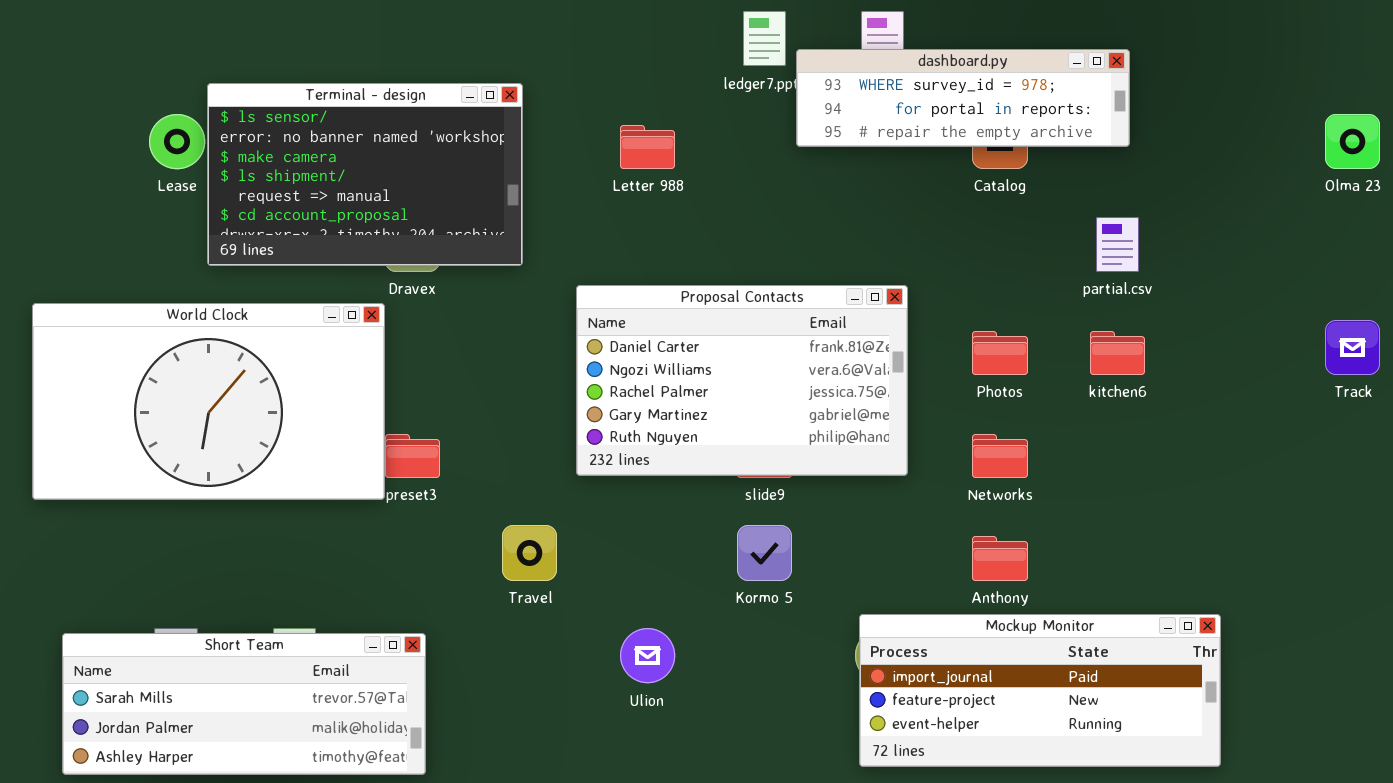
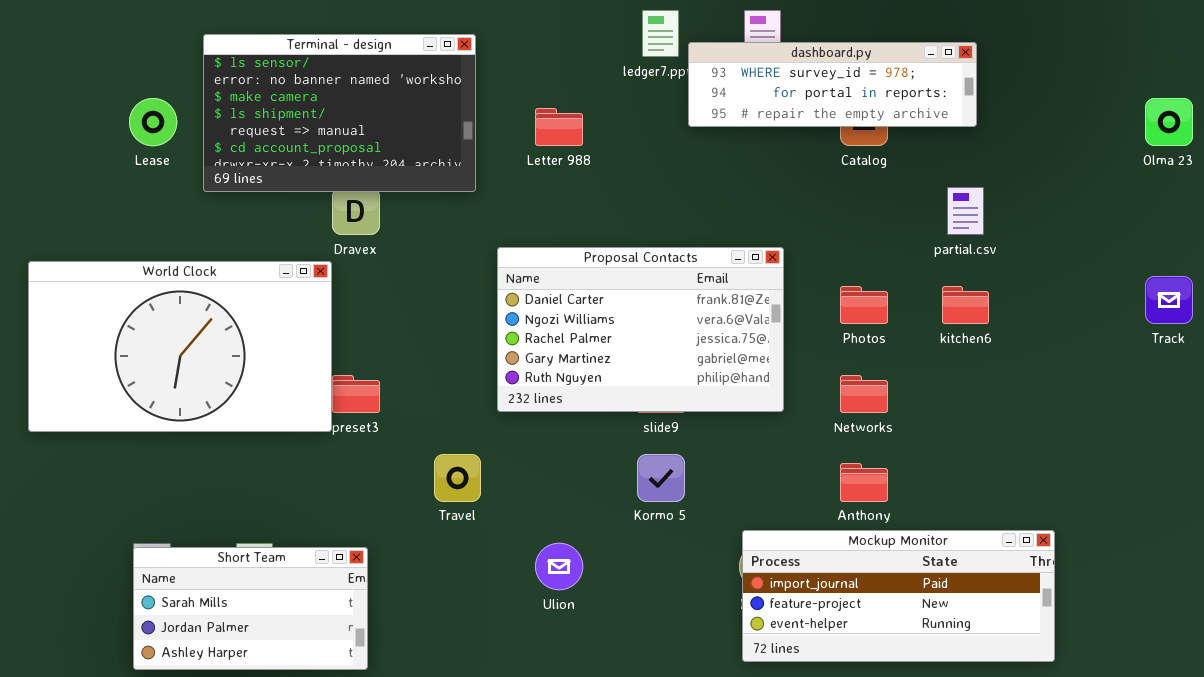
Terminal - design: [207,83,523,266] -> [203,34,476,192], moved
Short Team: [62,633,426,775] -> [133,547,368,670], resized

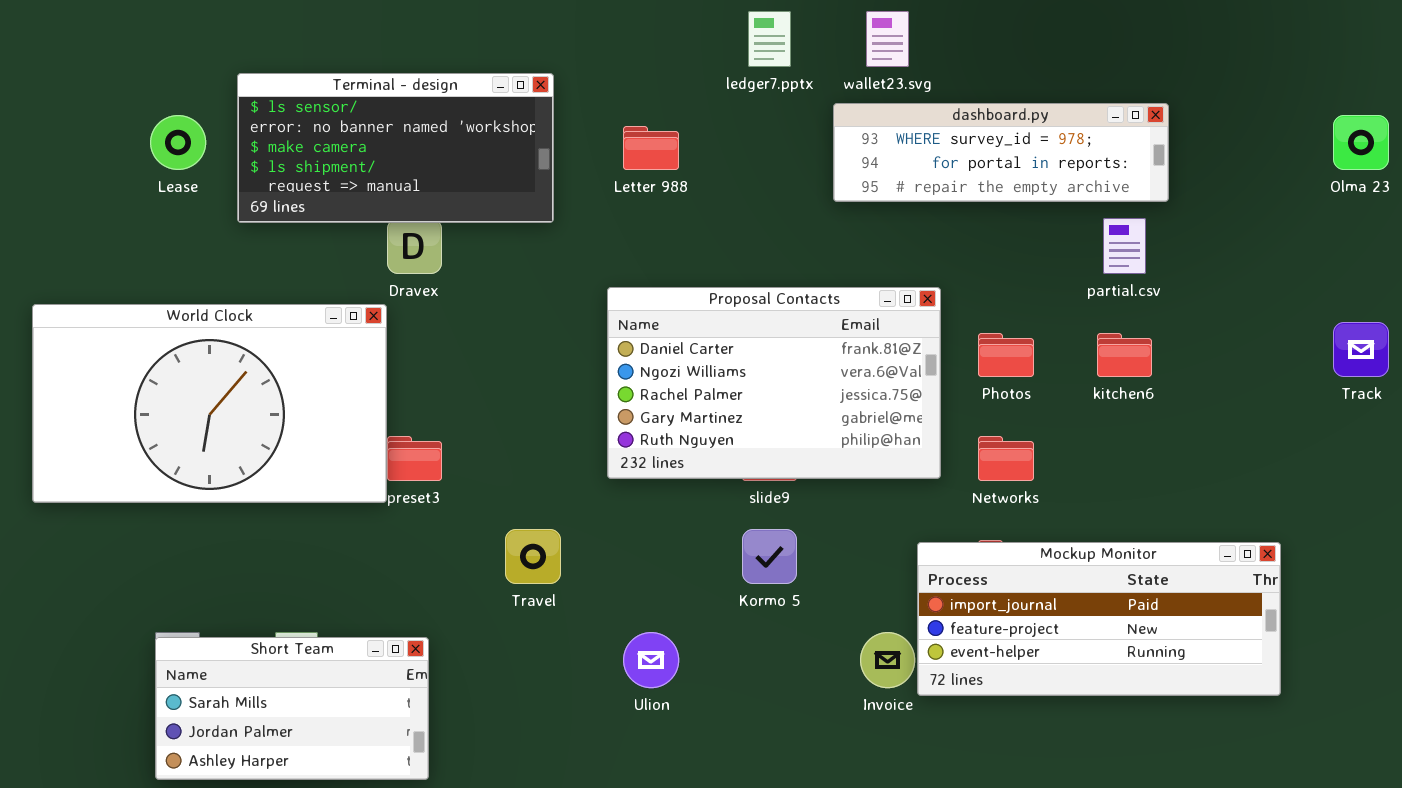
Terminal - design: [203,34,476,192] -> [237,73,554,223], resized
dashboard.py: [688,42,977,127] -> [833,103,1169,202], moved
Proposal Contacts: [497,247,784,412] -> [607,287,941,479], moved
Mockup Monitor: [742,530,1055,662] -> [917,542,1281,696], moved

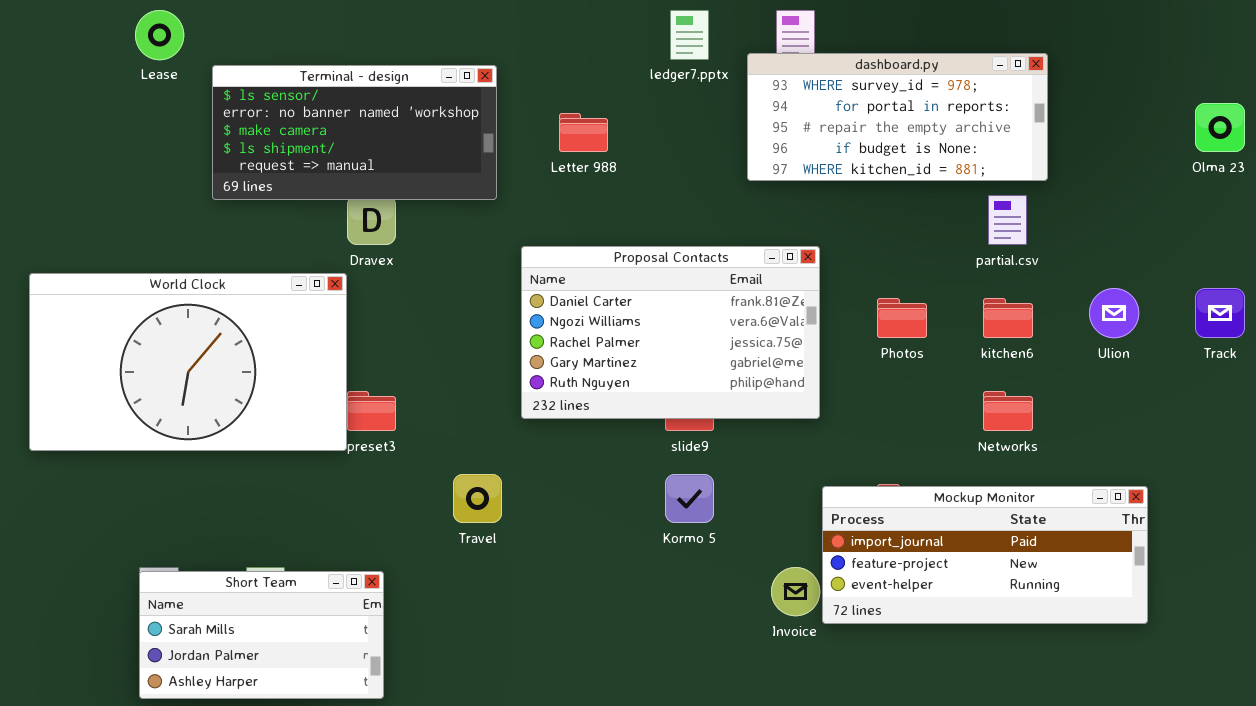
dashboard.py: [833,103,1169,202] -> [747,53,1048,181], resized
Lease: [150,115,206,170] -> [135,10,184,60], moved
Proposal Contacts: [607,287,941,479] -> [521,246,820,419], moved
Networks: [978,436,1034,481] -> [983,391,1033,431], moved
Ulion: [623,632,679,688] -> [1089,288,1139,338], moved

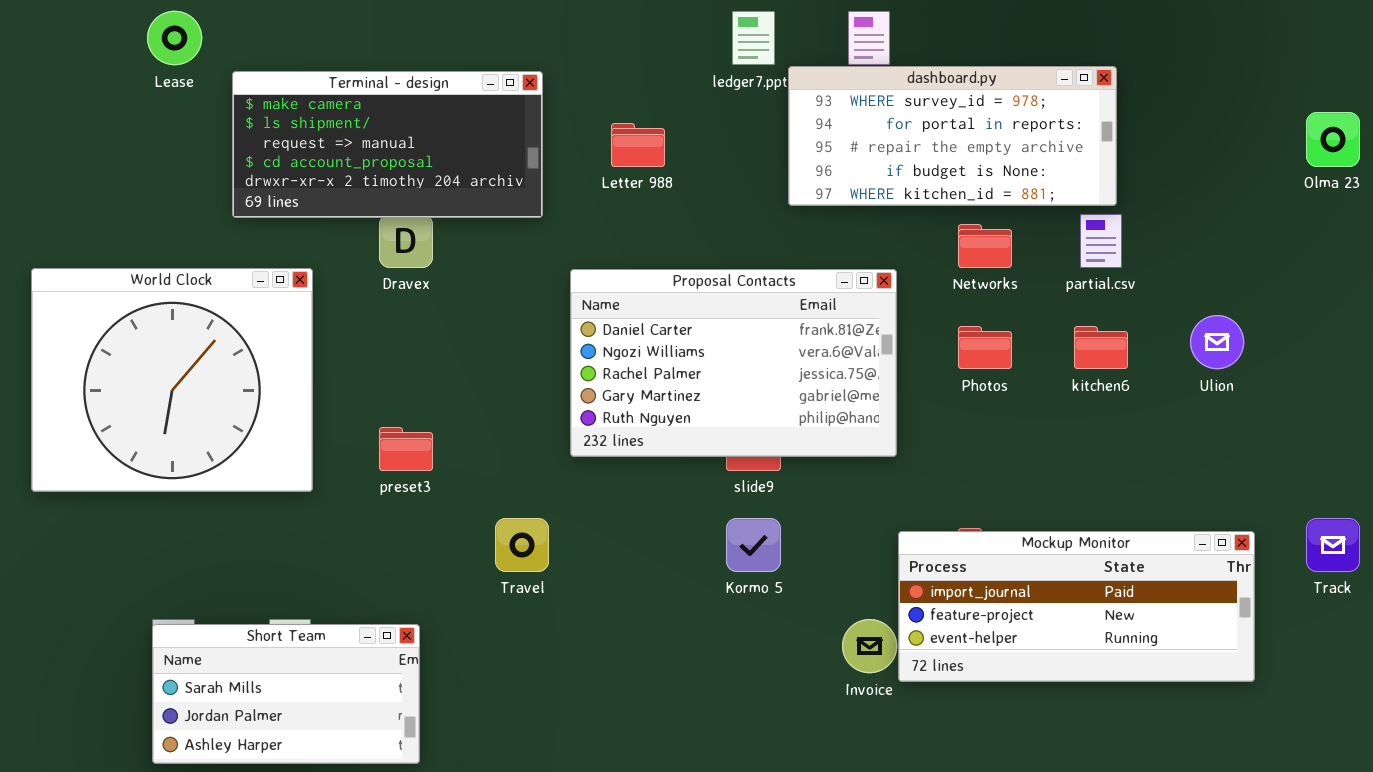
dashboard.py: [747,53,1048,181] -> [788,66,1117,206], moved
Terminal - design: [212,65,497,200] -> [232,71,543,218], scrolled down 2 rows
World Clock: [29,273,347,451] -> [31,268,313,492], resized
Track: [1195,288,1245,338] -> [1306,518,1360,572], moved
Networks: [983,391,1033,431] -> [958,224,1012,268], moved

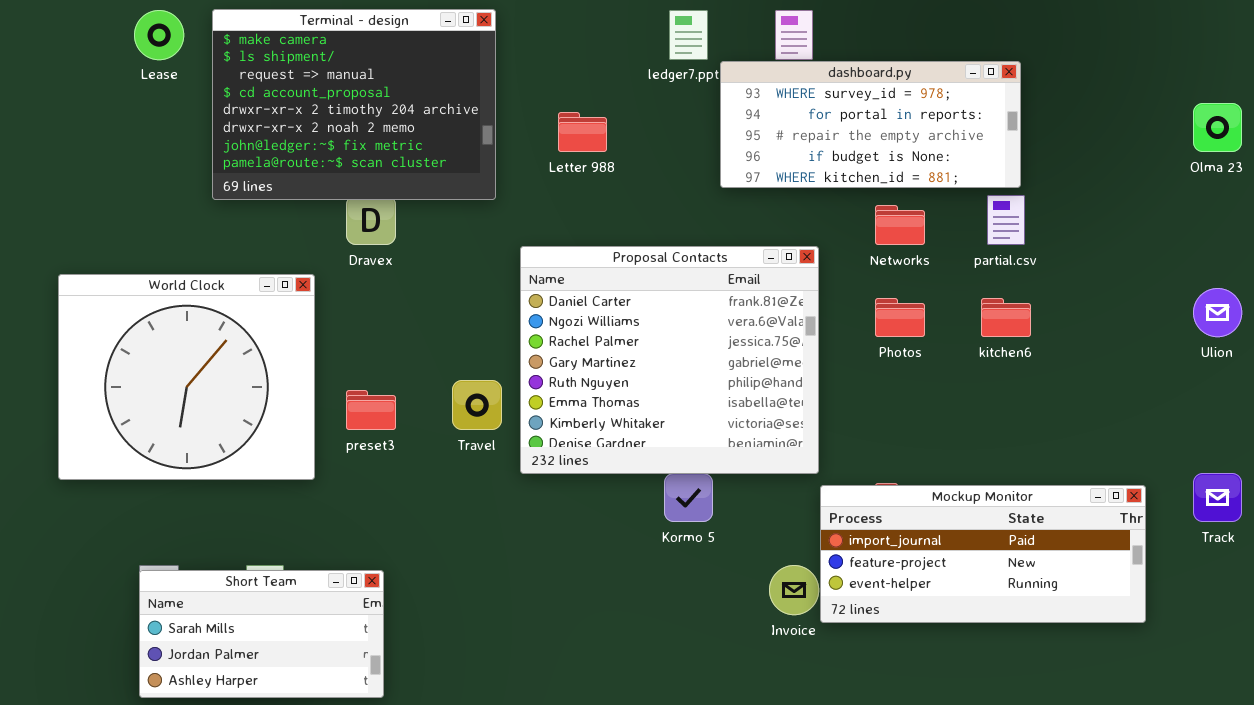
Terminal - design: [232,71,543,218] -> [212,9,496,200], resized
World Clock: [31,268,313,492] -> [58,274,315,480], moved
Proposal Contacts: [570,269,897,457] -> [520,246,819,474], resized
Ulion: [1190,315,1244,369] -> [1193,288,1242,337], moved
Travel: [495,518,549,572] -> [452,380,502,430], moved

